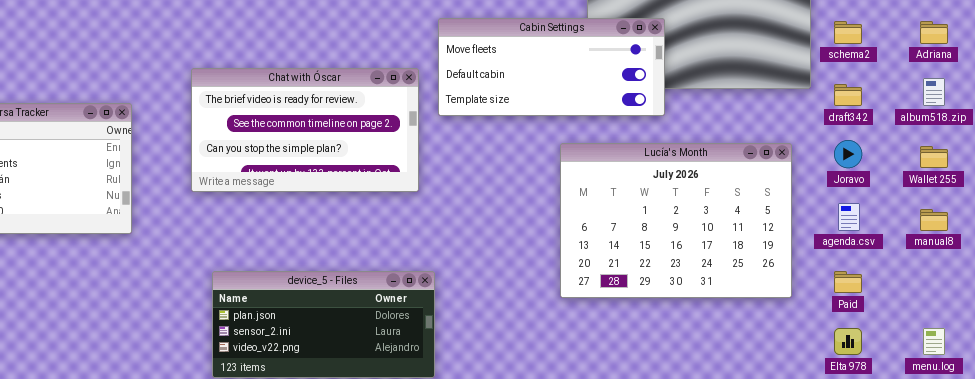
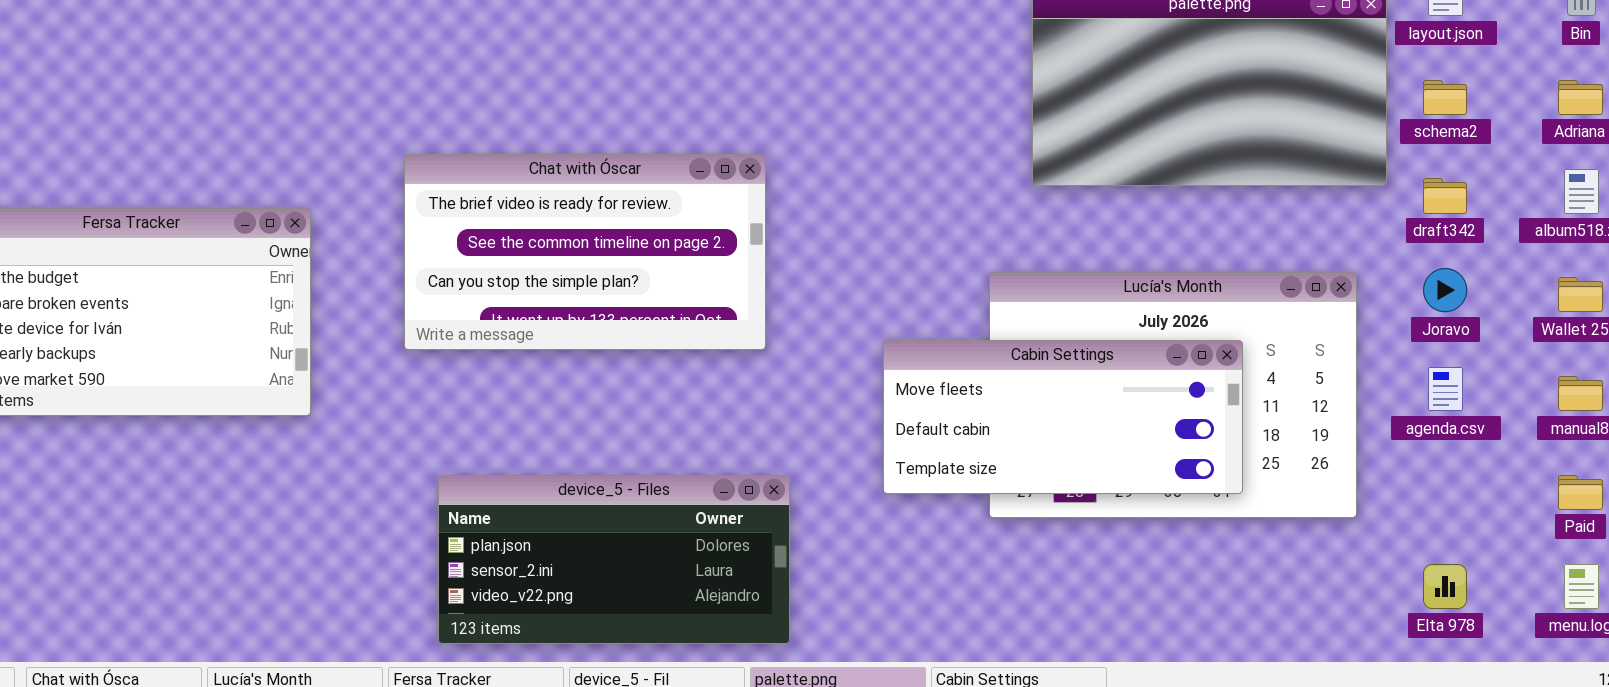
Cabin Settings: [438,18,665,116] -> [883,340,1243,494], moved
Paid: [834,271,862,293] -> [1558,475,1603,510], moved

